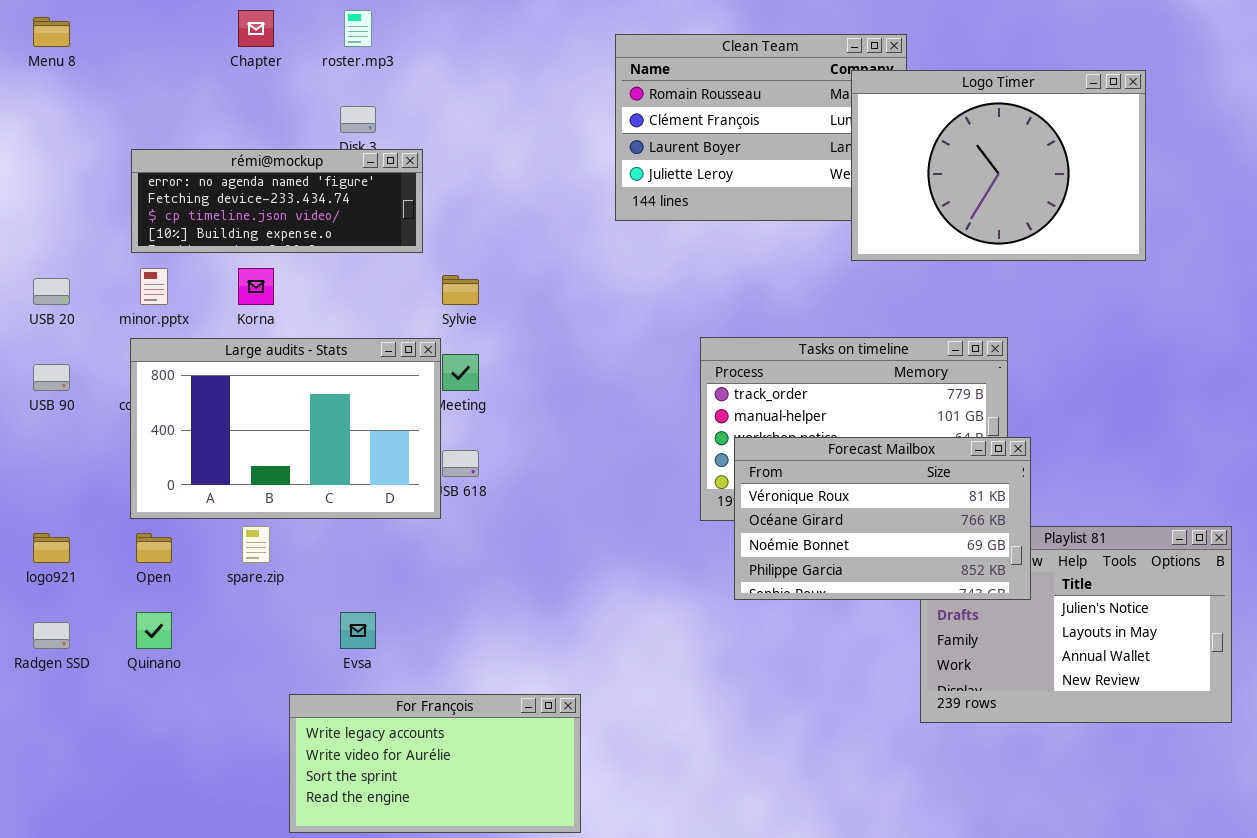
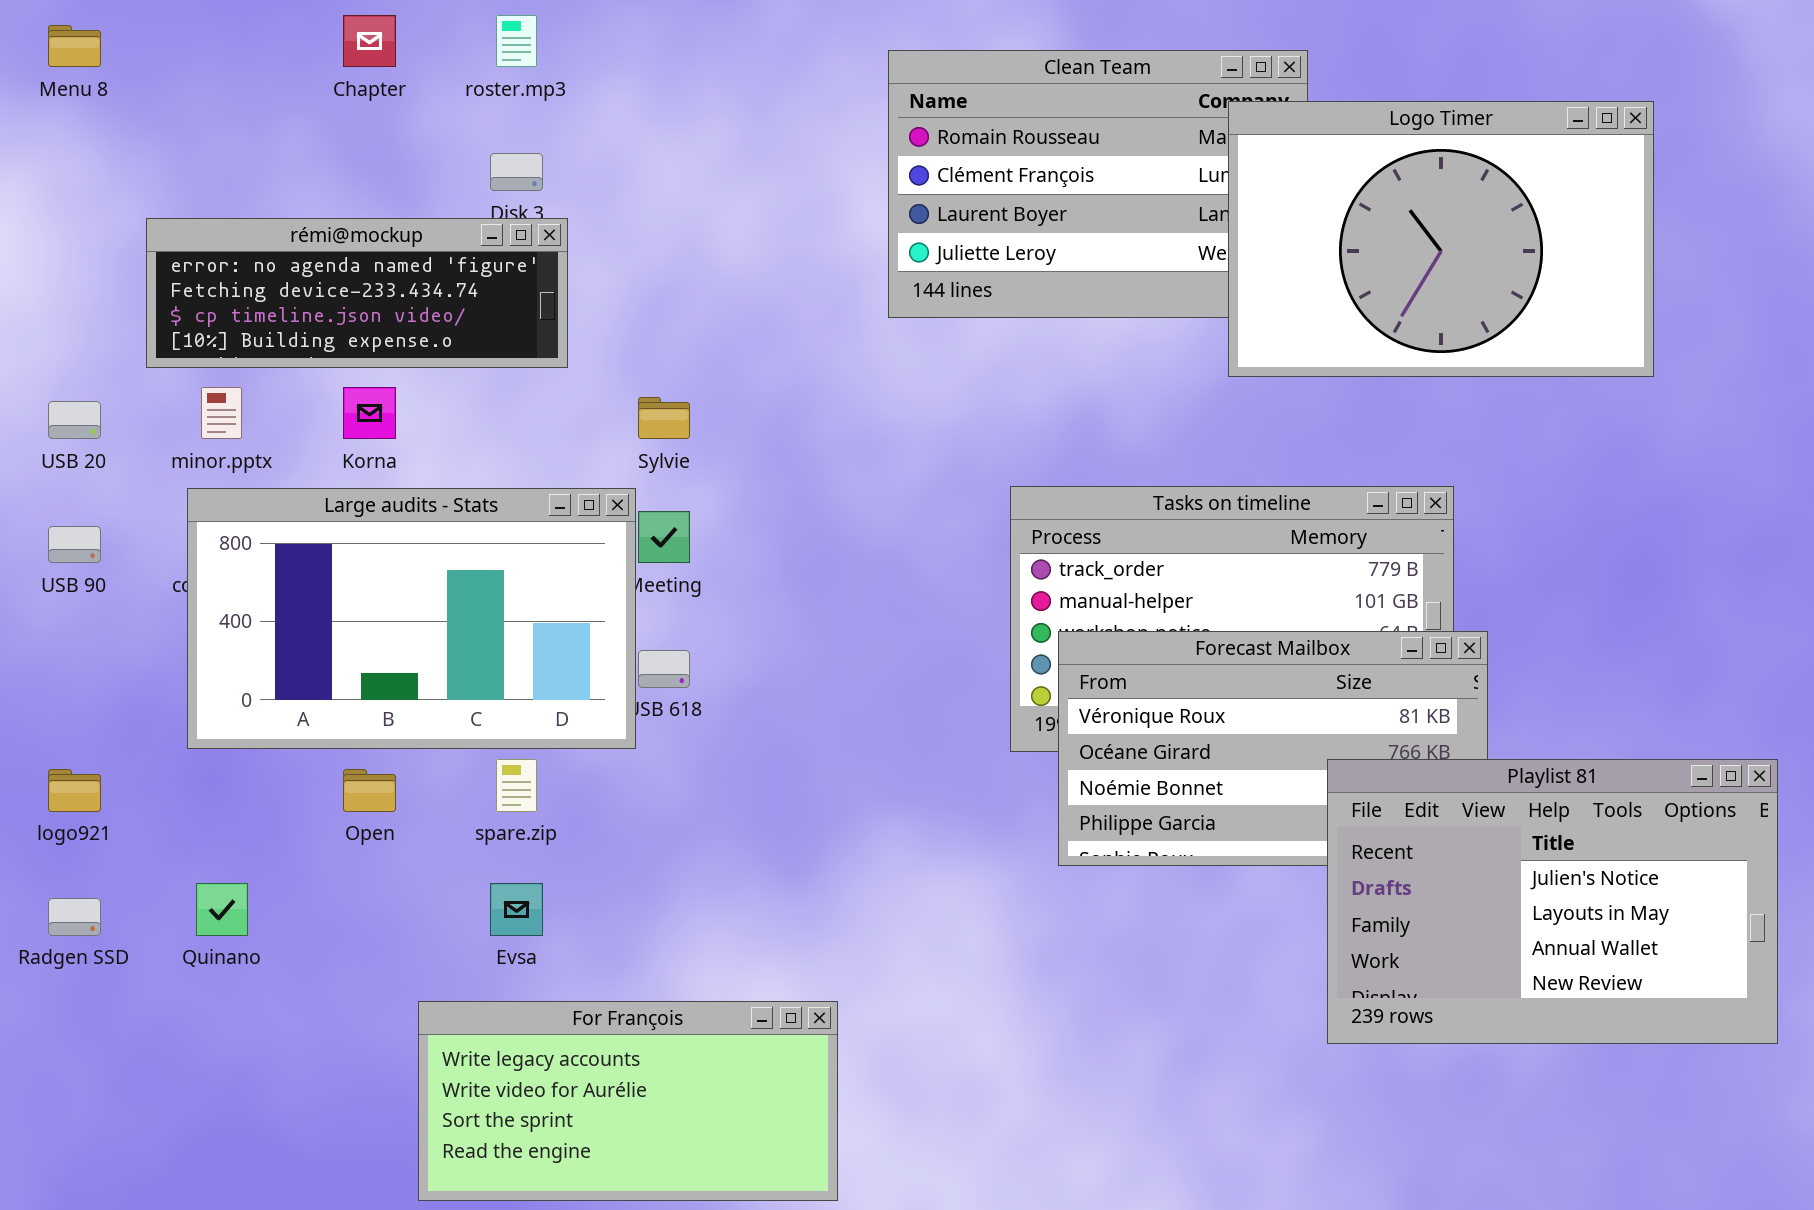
rémi@mockup: [131,149,423,253] -> [146,218,568,368], moved
spare.zip: [242,526,270,563] -> [496,759,537,812], moved
Playlist 81: [920,526,1232,723] -> [1327,759,1778,1044], raised
Open: [136,533,172,563] -> [343,769,396,812], moved

